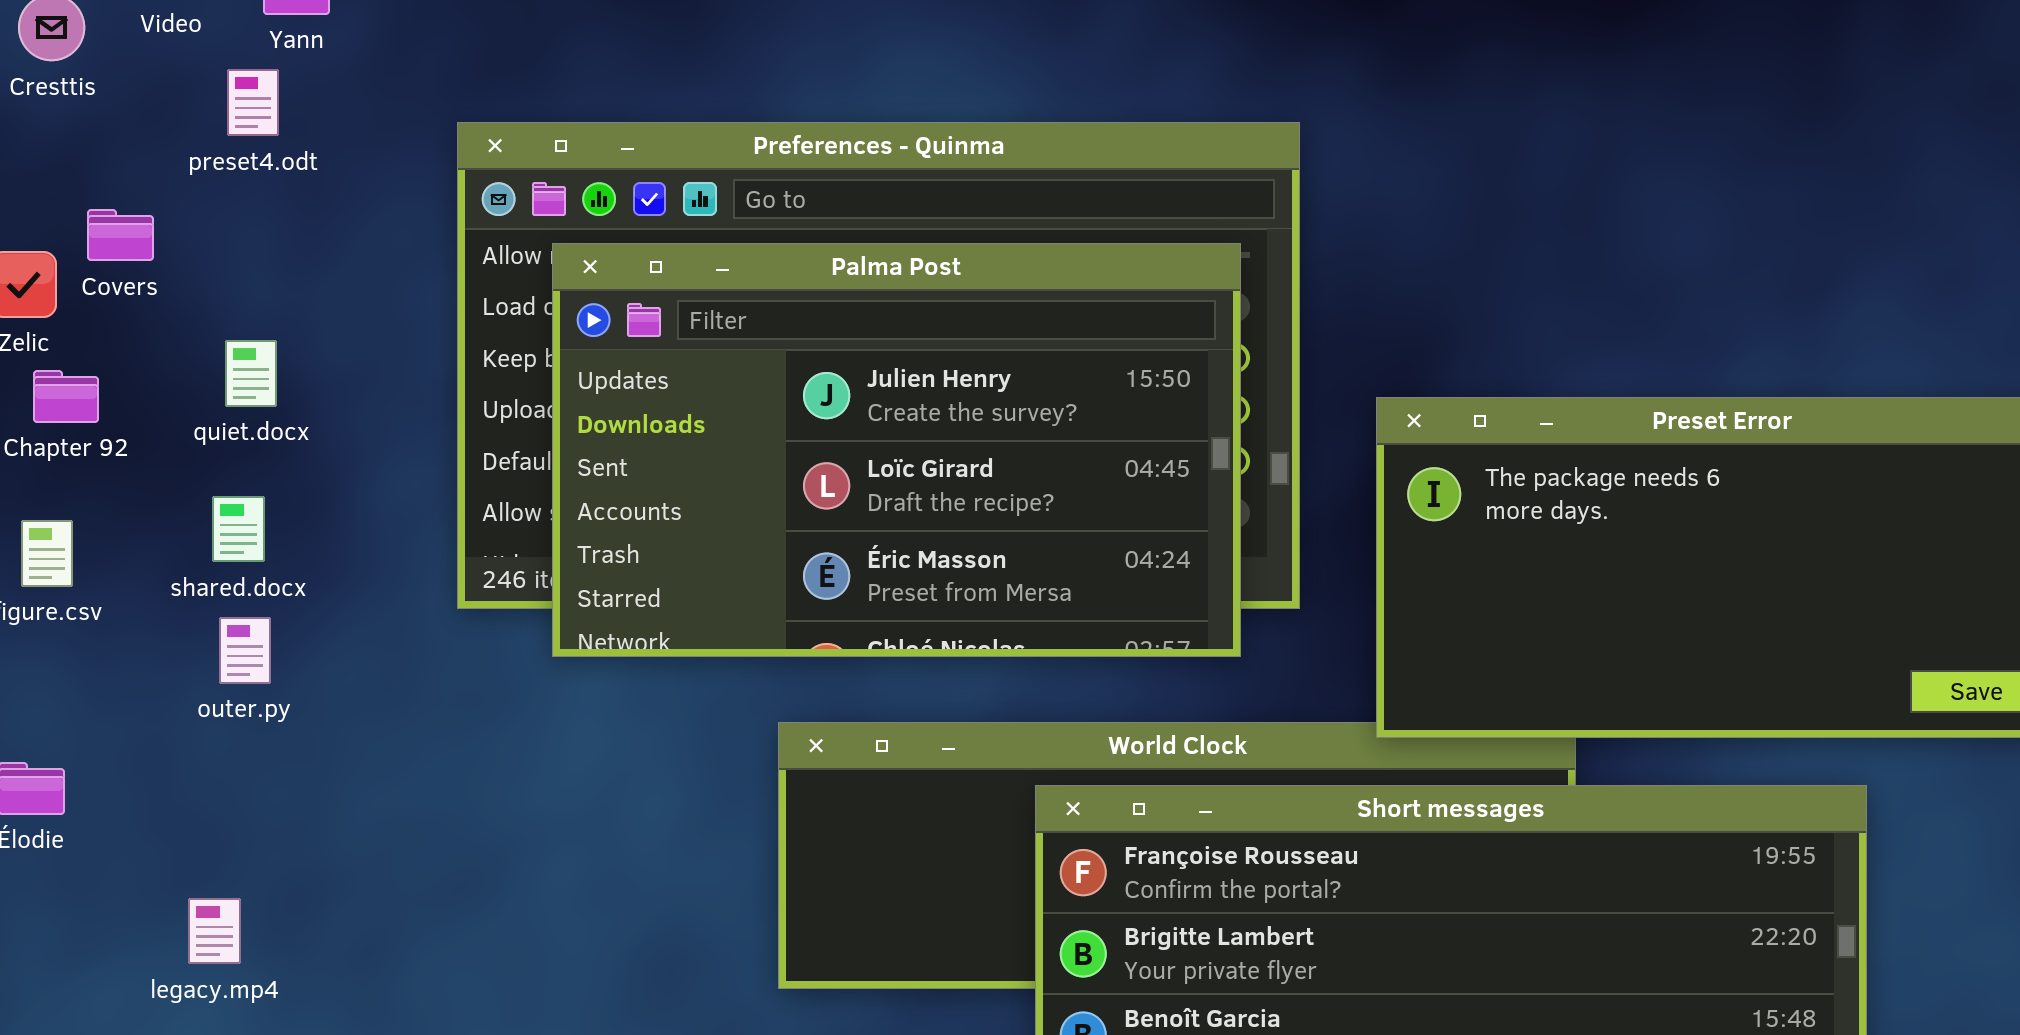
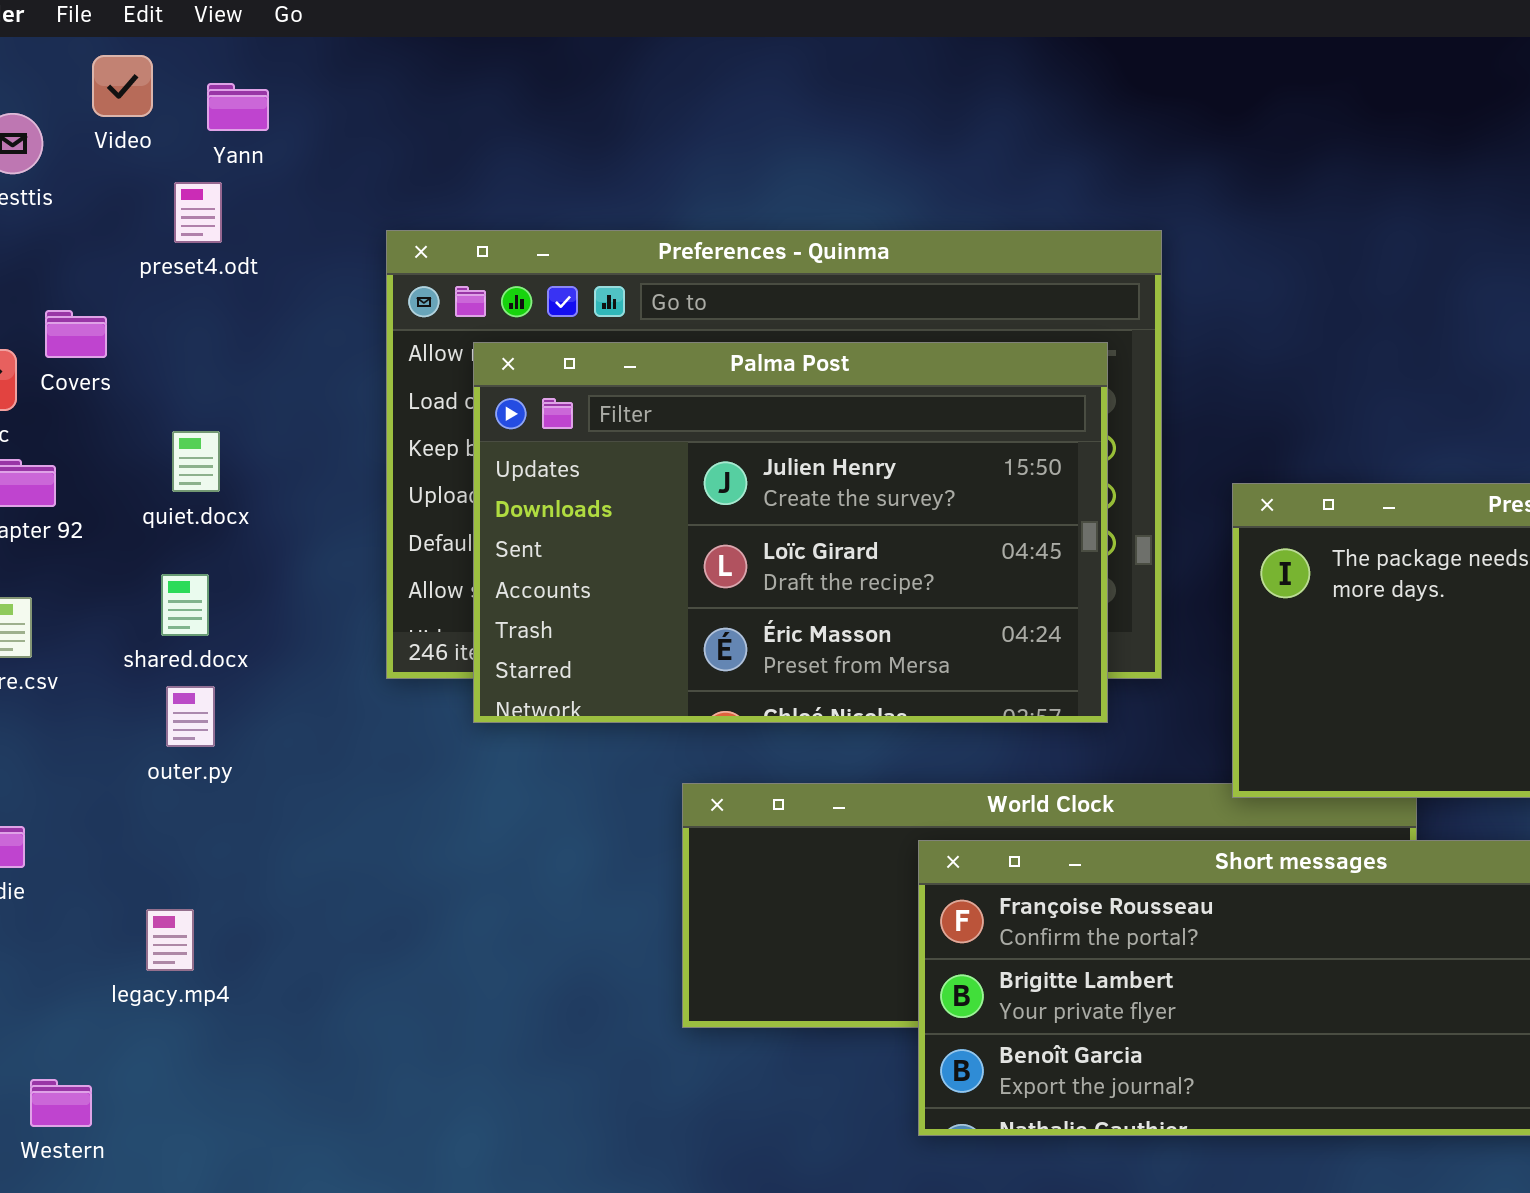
legacy.mp4: [188,898,241,964] -> [146,909,194,971], moved

